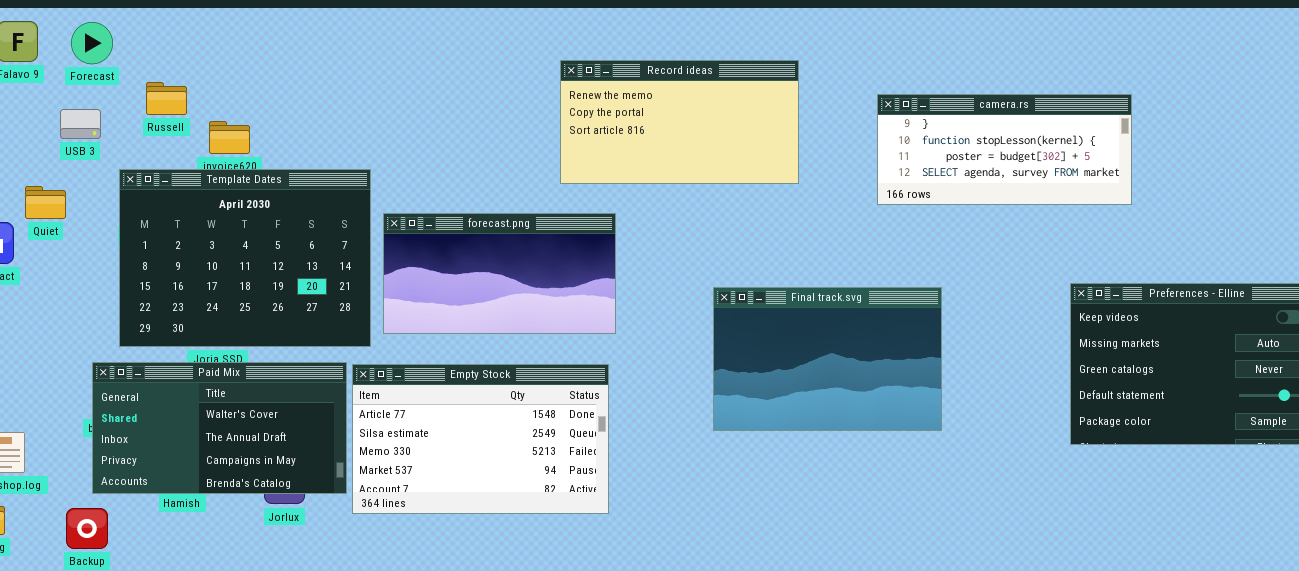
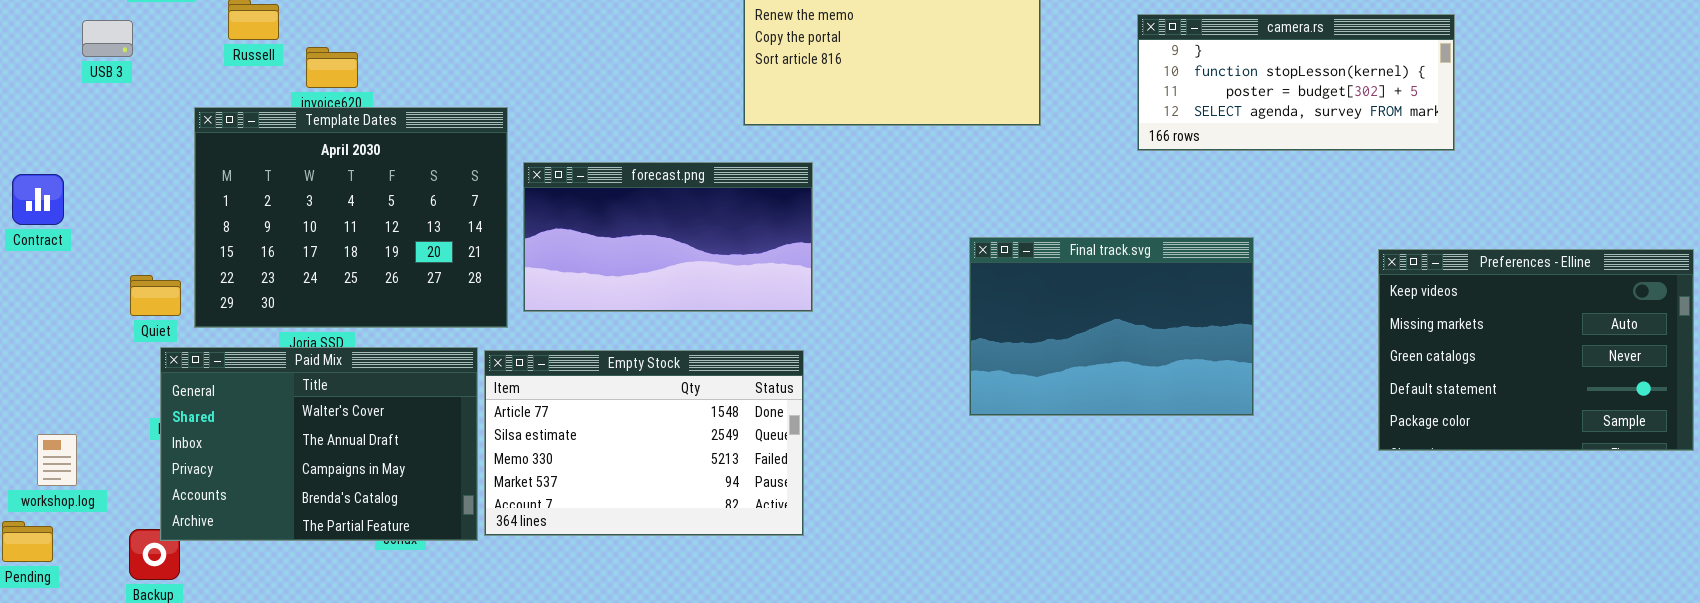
USB 3: [60,109,101,139] -> [82,20,133,57], moved
Quiet: [25,186,66,219] -> [130,275,181,316], moved
Final track.svg: [713,287,942,431] -> [969,237,1254,416], moved
Paid Mix: [92,362,347,494] -> [160,347,478,541], resized

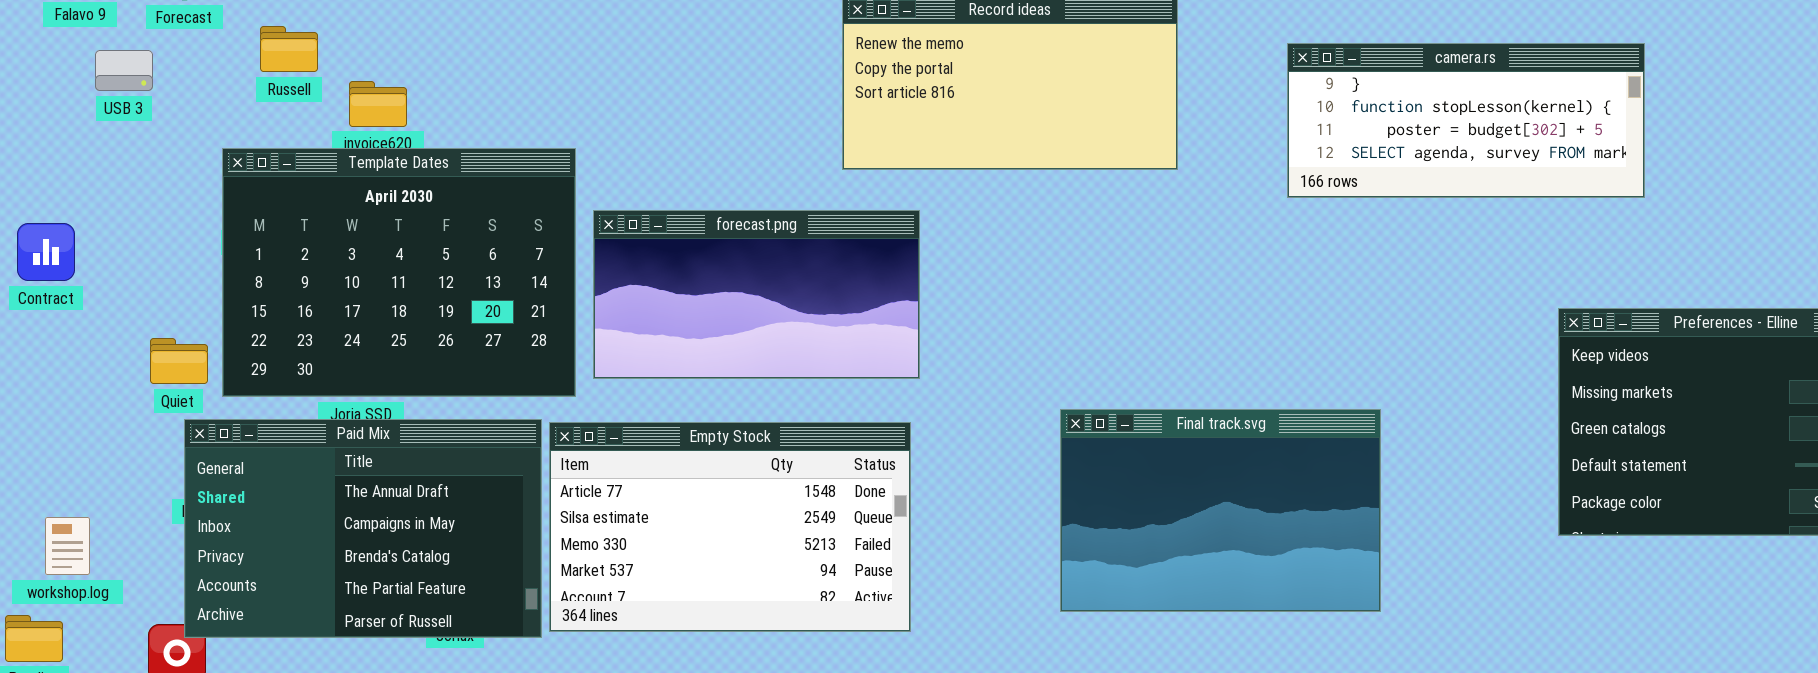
Final track.svg: [969,237,1254,416] -> [1060,409,1381,612], moved
Paid Mix: [160,347,478,541] -> [184,419,542,638], scrolled down 1 row

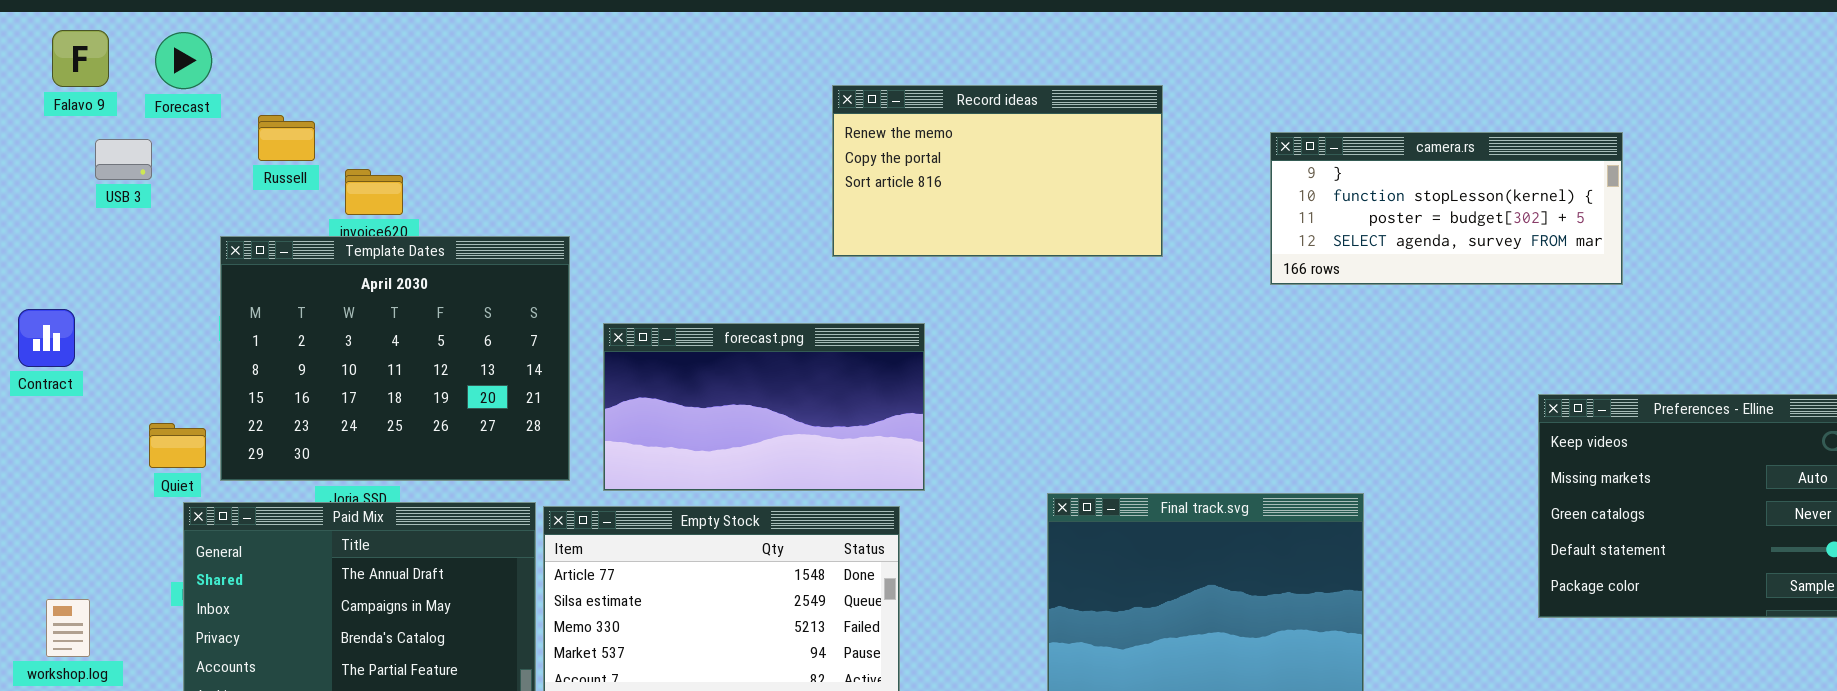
forecast.png: [593,210,920,379] -> [603,323,925,491], moved

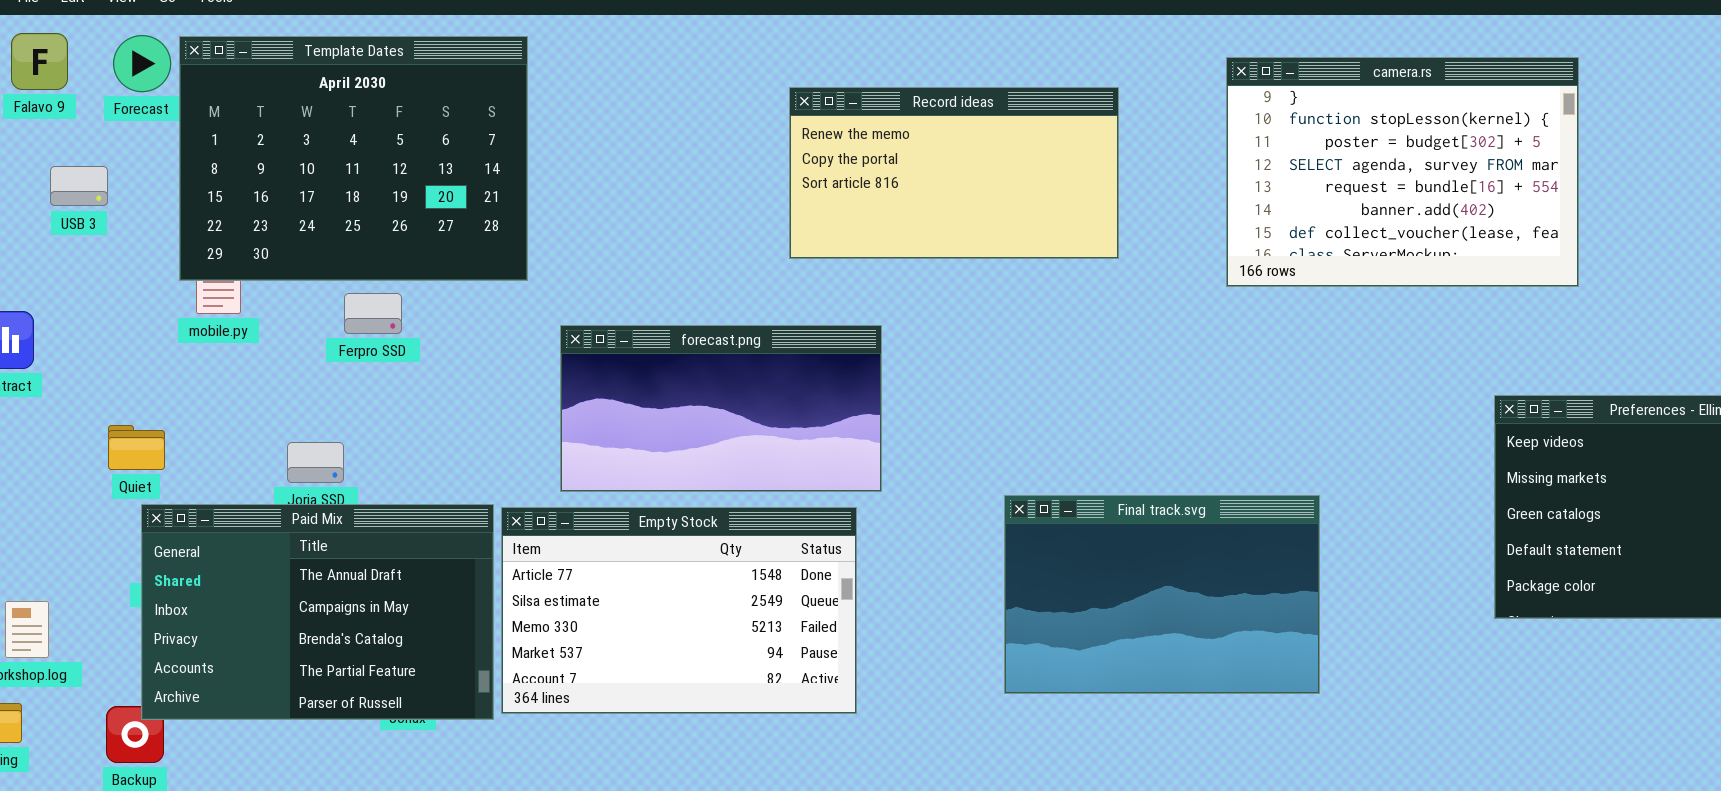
camera.rs: [1270,132,1623,285] -> [1226,57,1579,287], resized
USB 3: [95,139,152,180] -> [50,166,108,206], moved
Template Dates: [220,236,570,481] -> [179,36,528,281], moved

